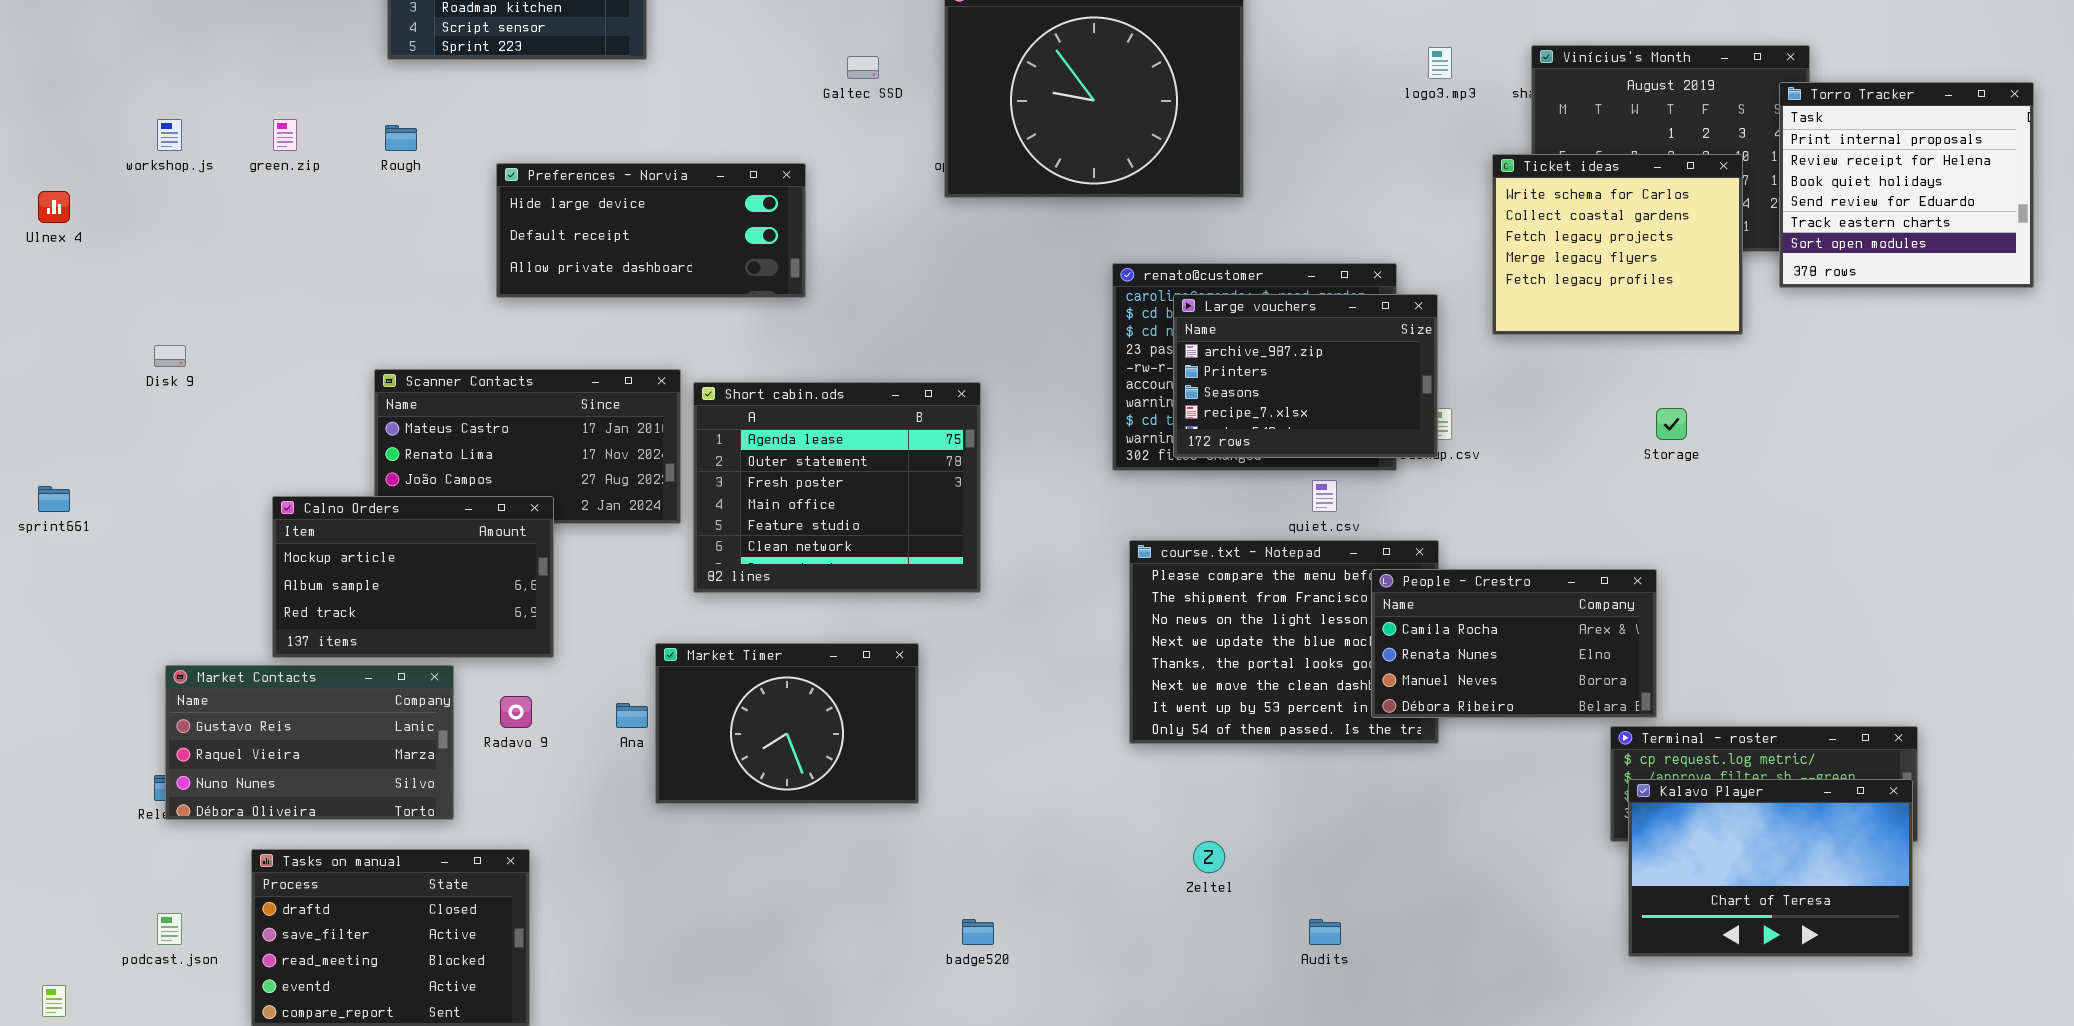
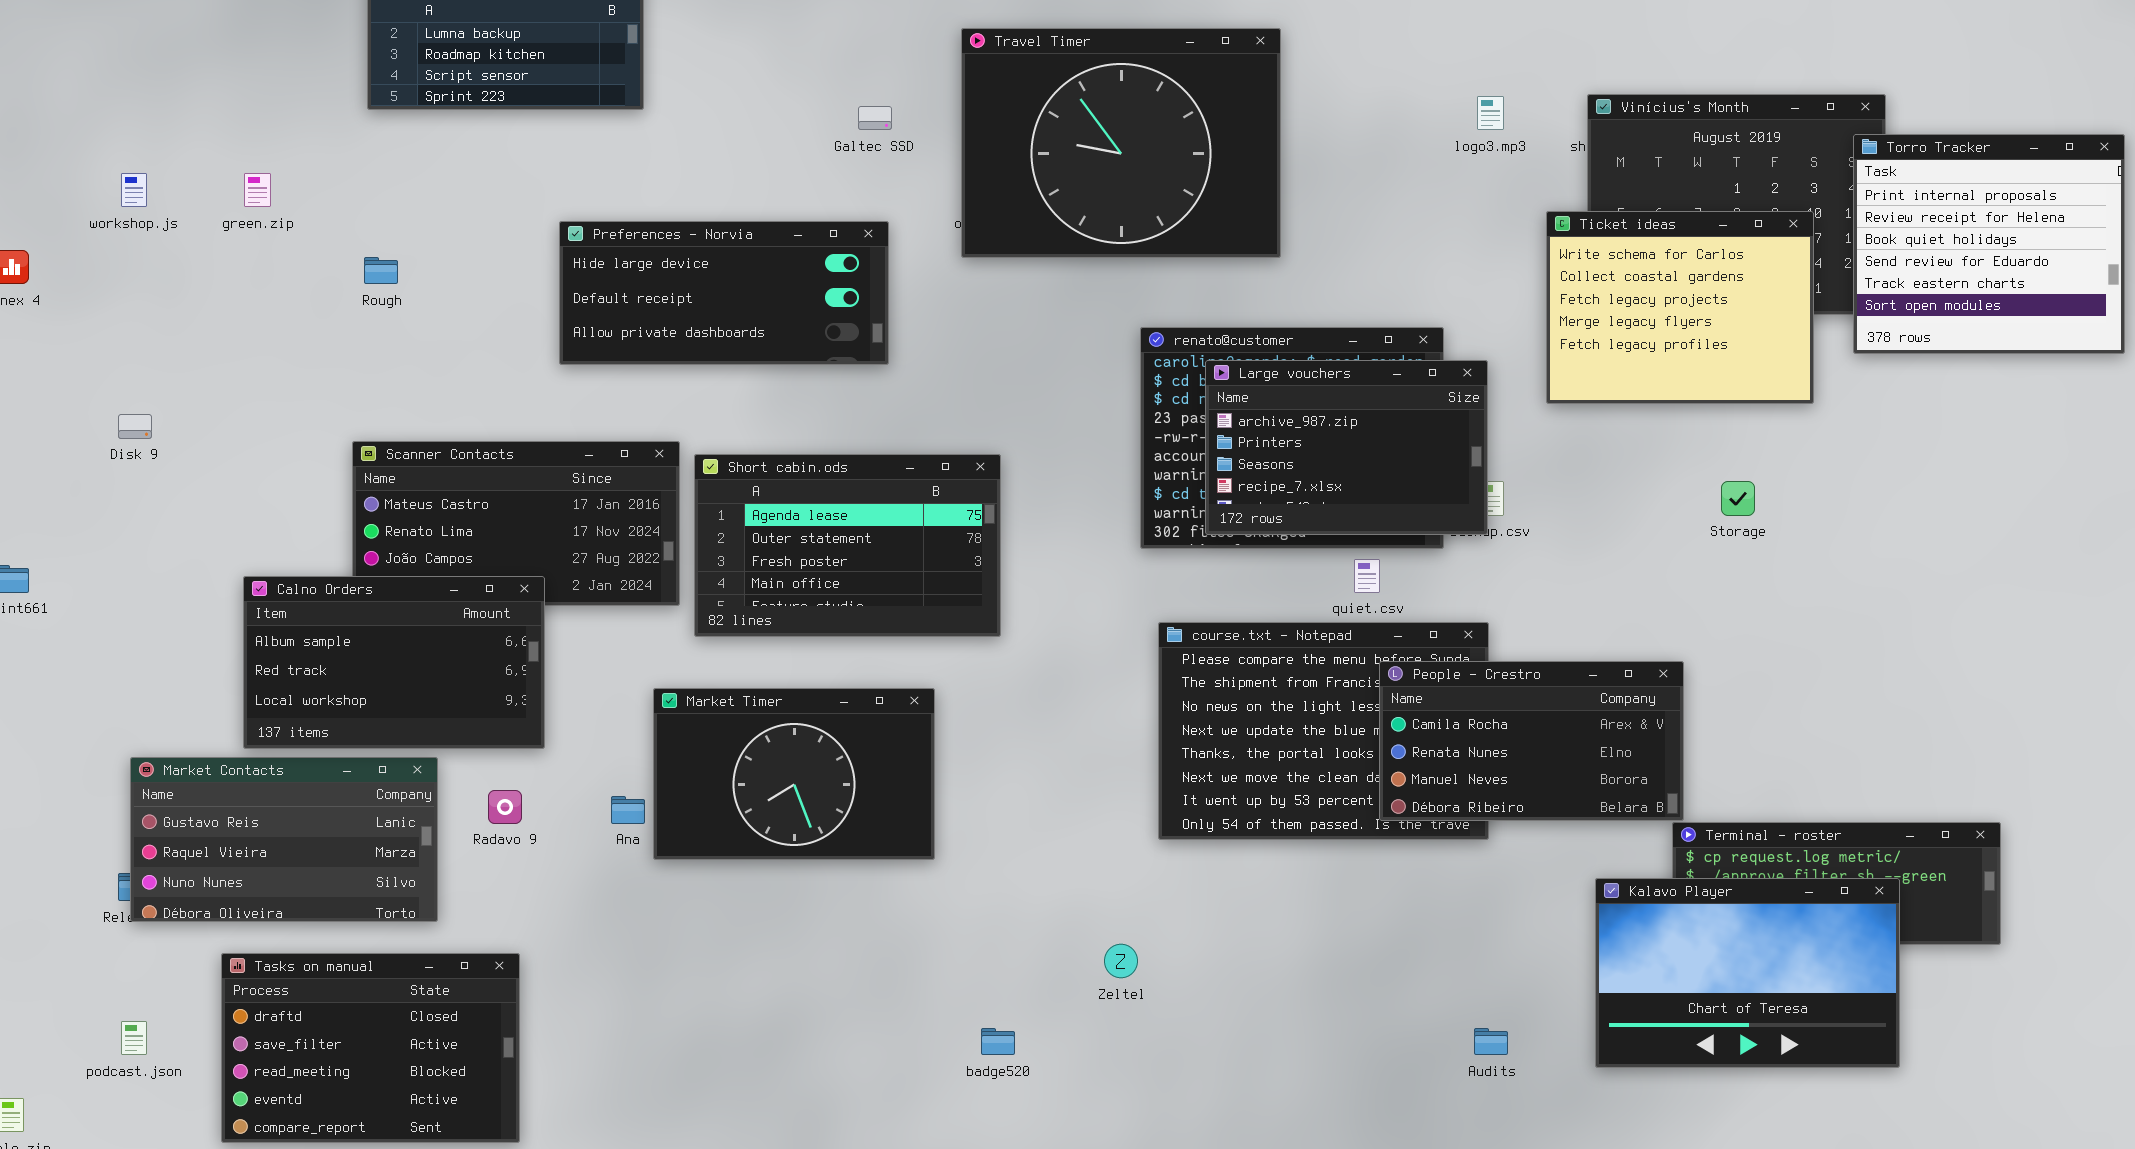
Rough: [385,125,417,151] -> [364,257,398,284], moved
Preferences - Norvia: [496,163,806,298] -> [559,221,889,365], moved
Short cabin.ods: [693,382,981,593] -> [694,454,1001,637], resized
Calno Orders: [272,496,554,658] -> [243,576,545,749], scrolled down 1 row
People - Crestro: [1371,569,1657,718] -> [1379,661,1684,821], moved
Market Timer: [655,643,919,804] -> [653,688,935,860], moved
Kalavo Player: [1628,779,1913,957] -> [1595,878,1900,1068], moved
Zeltel: [1193,841,1225,873] -> [1104,944,1138,978], moved
Audits: [1309,919,1341,945] -> [1474,1028,1508,1055], moved

